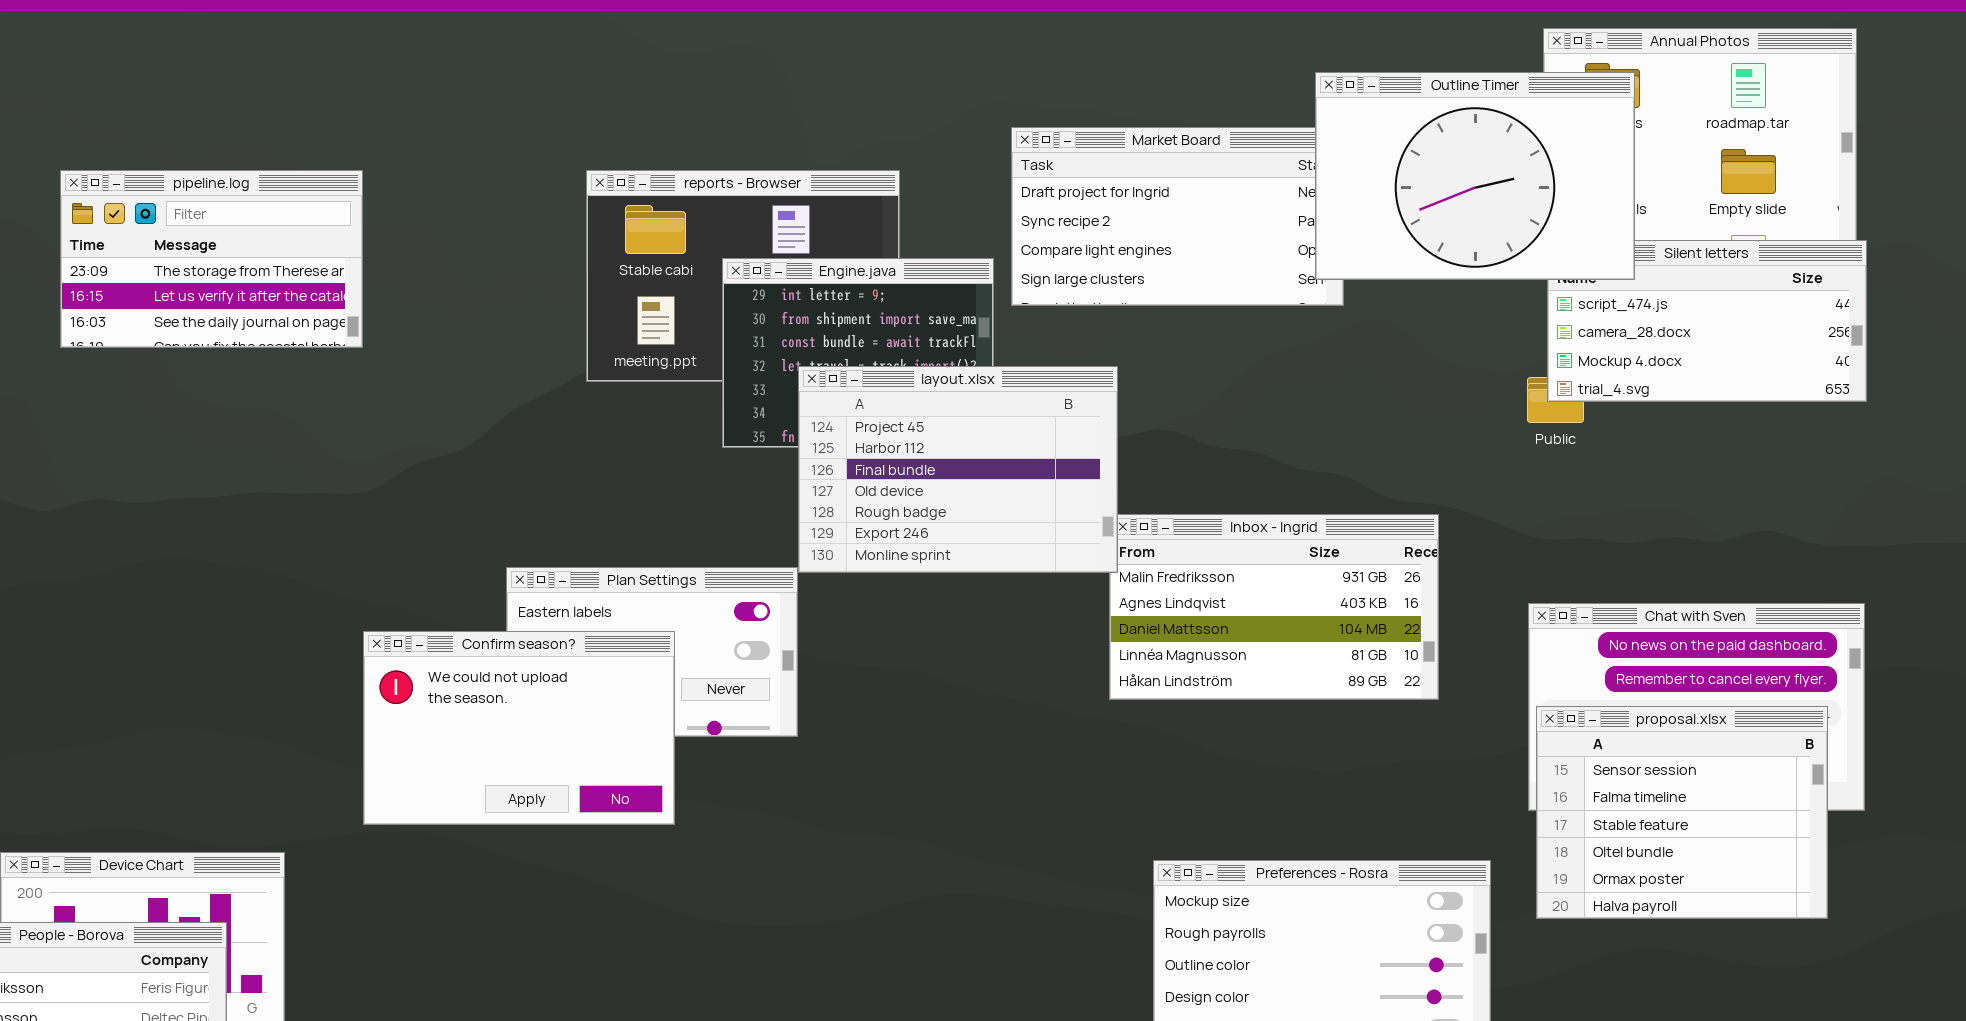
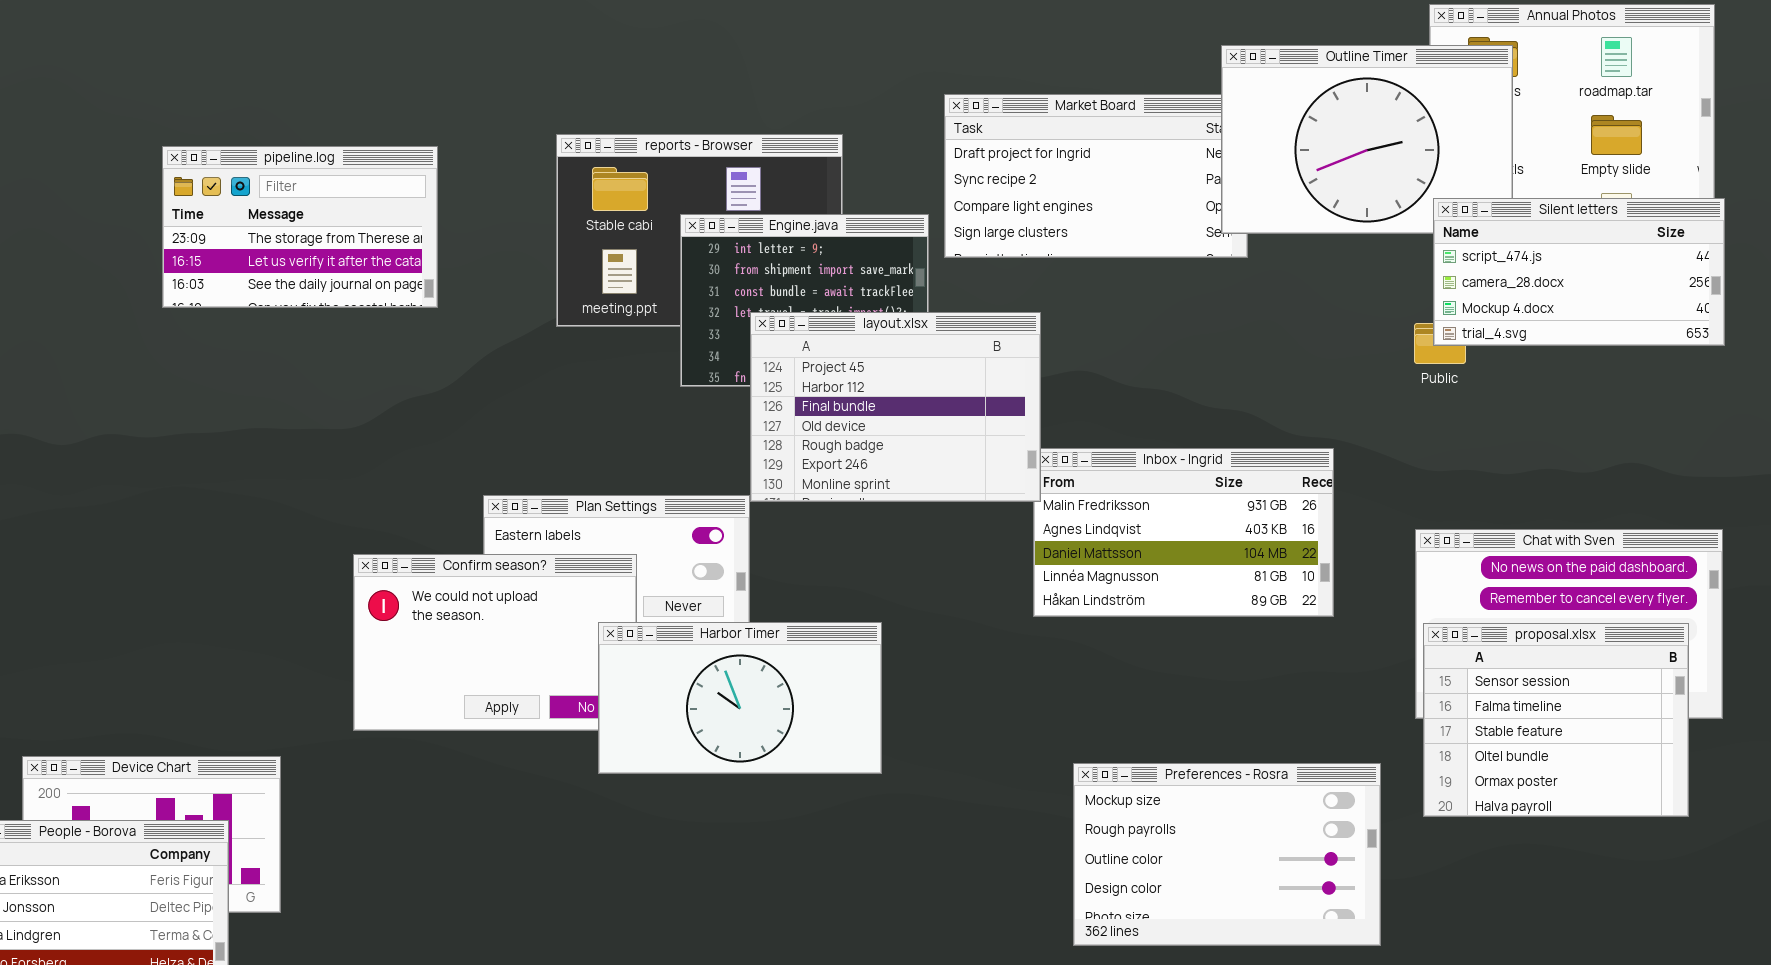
pipeline.log: [60,170,363,348] -> [162,146,438,308], moved
Silent letters: [1547,240,1867,402] -> [1433,198,1725,346], raised
Harbor Timer: none -> [598,622,882,774], opened

